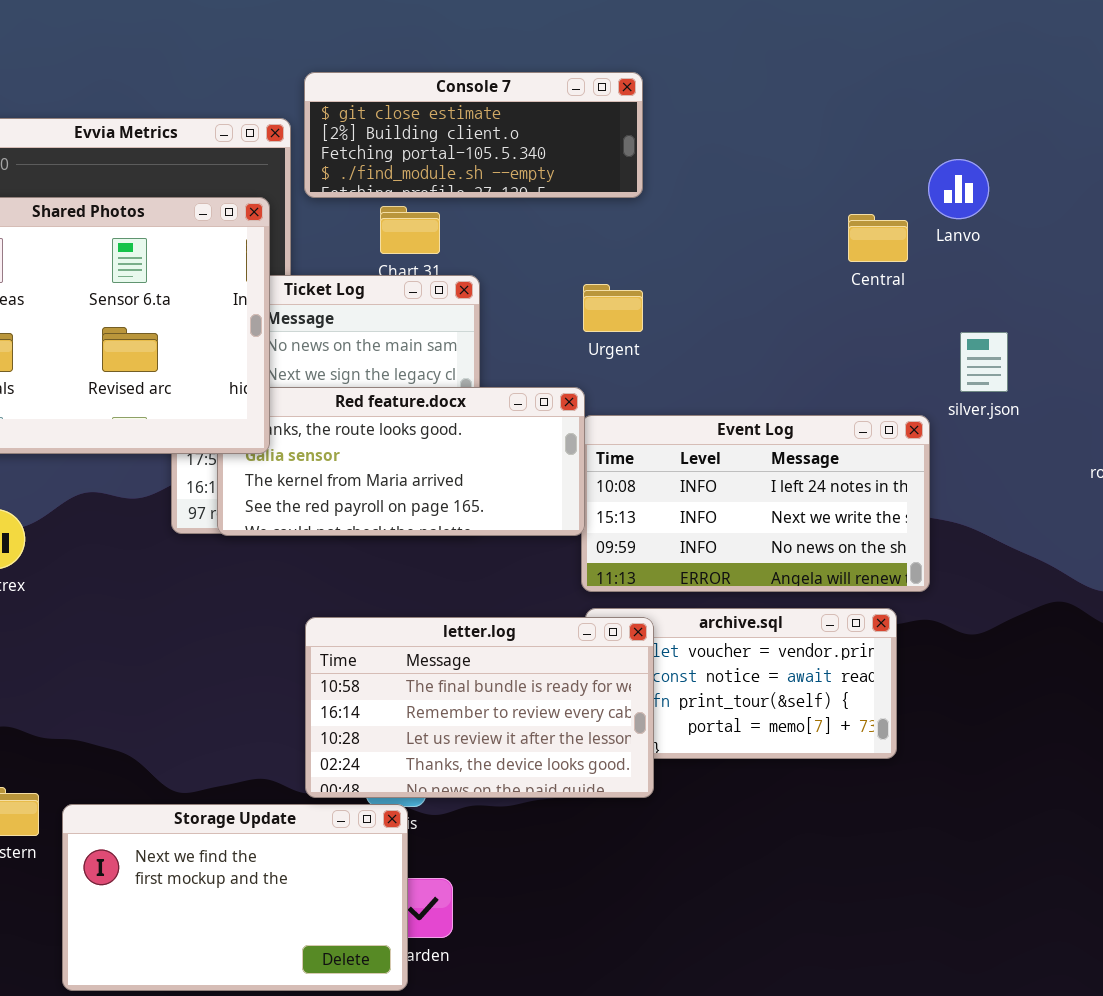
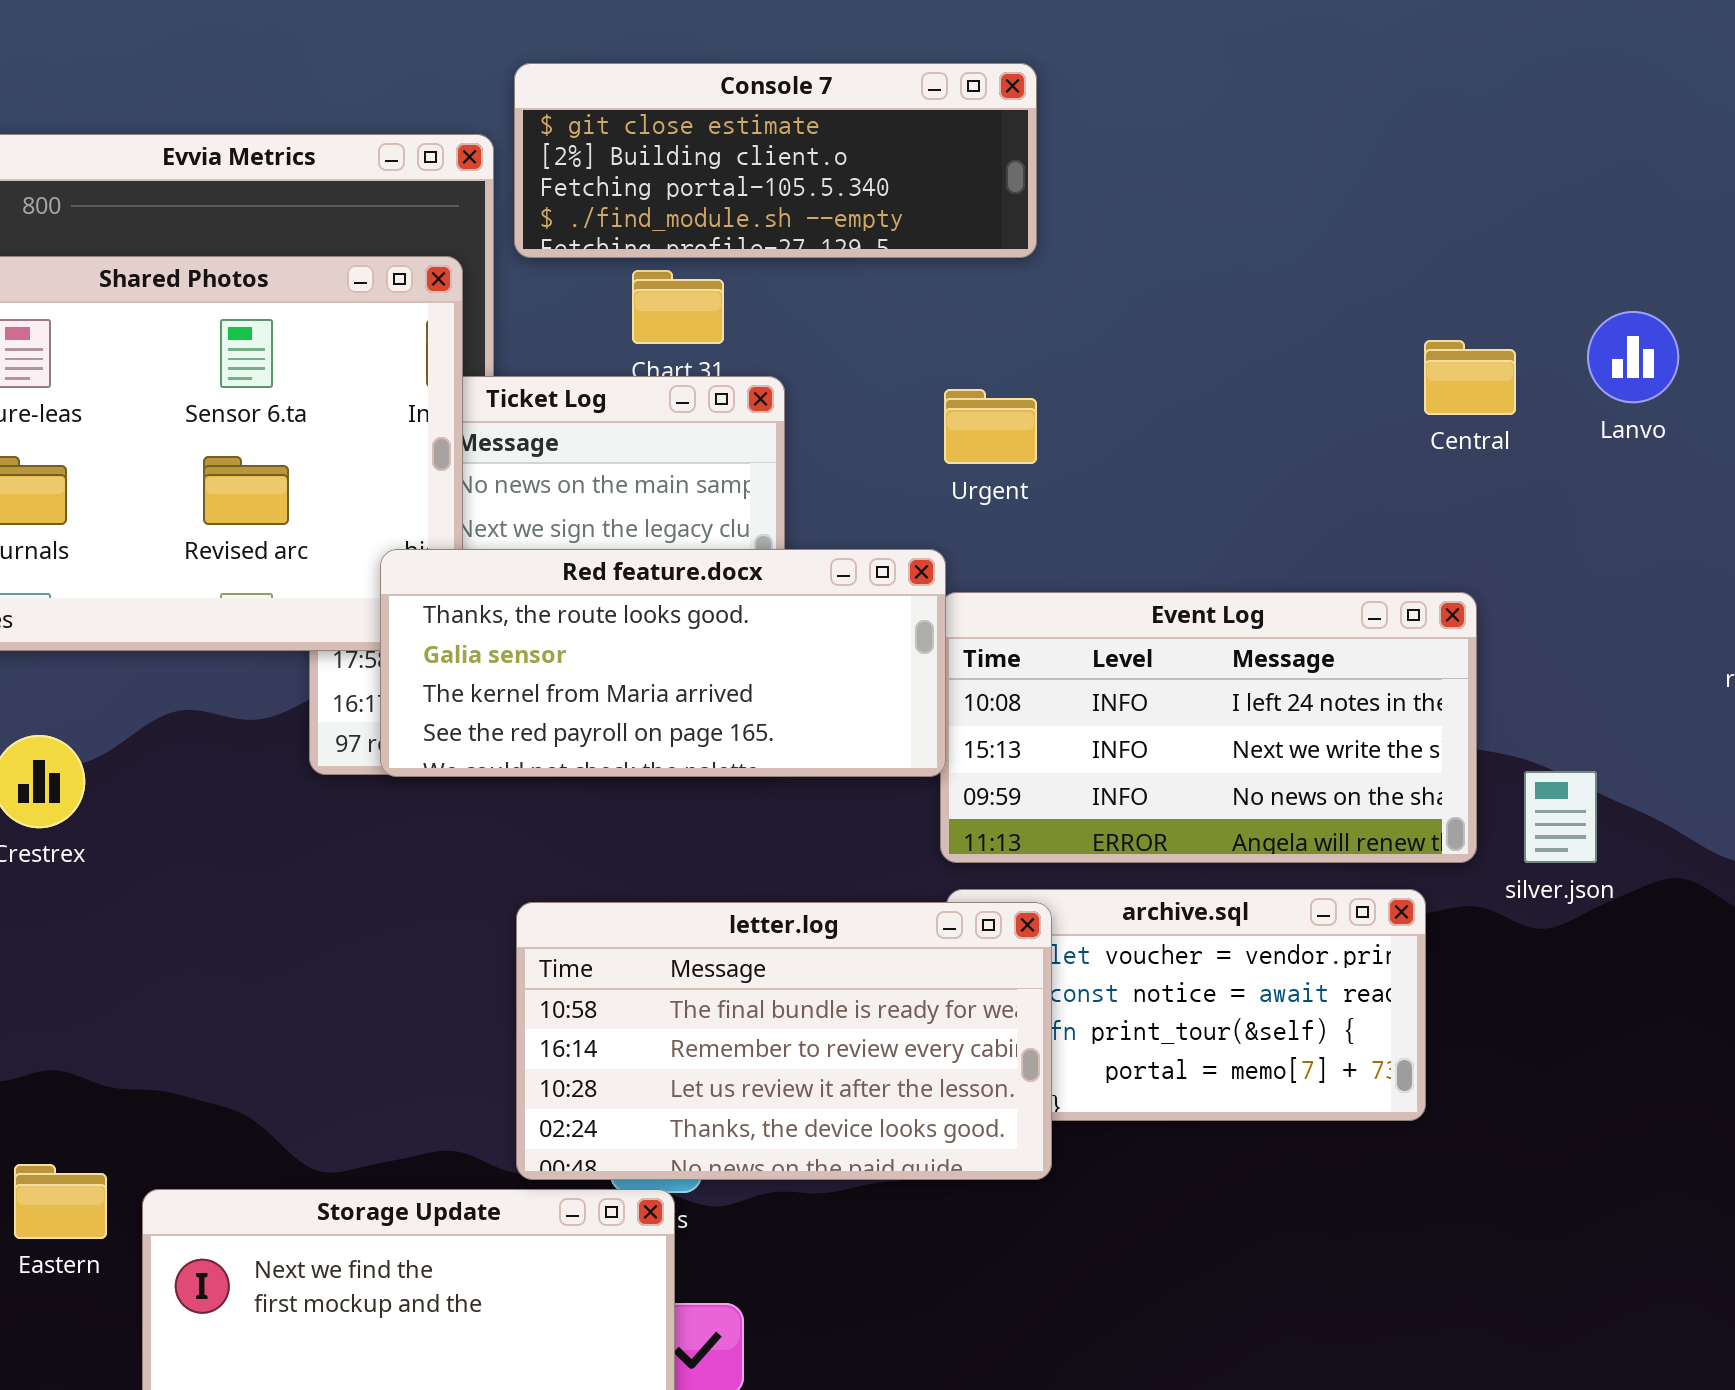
Lanvo: [928,159,989,219] -> [1587,311,1679,403], moved
Central: [848,214,908,262] -> [1424,340,1516,415], moved
silver.json: [960,332,1008,392] -> [1524,771,1597,863], moved
Red feature.docx: [217,387,585,536] -> [380,549,946,777], raised

